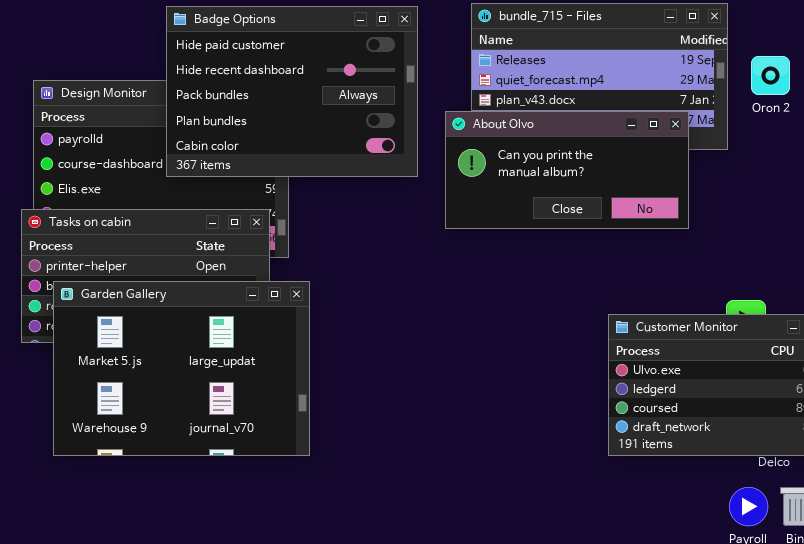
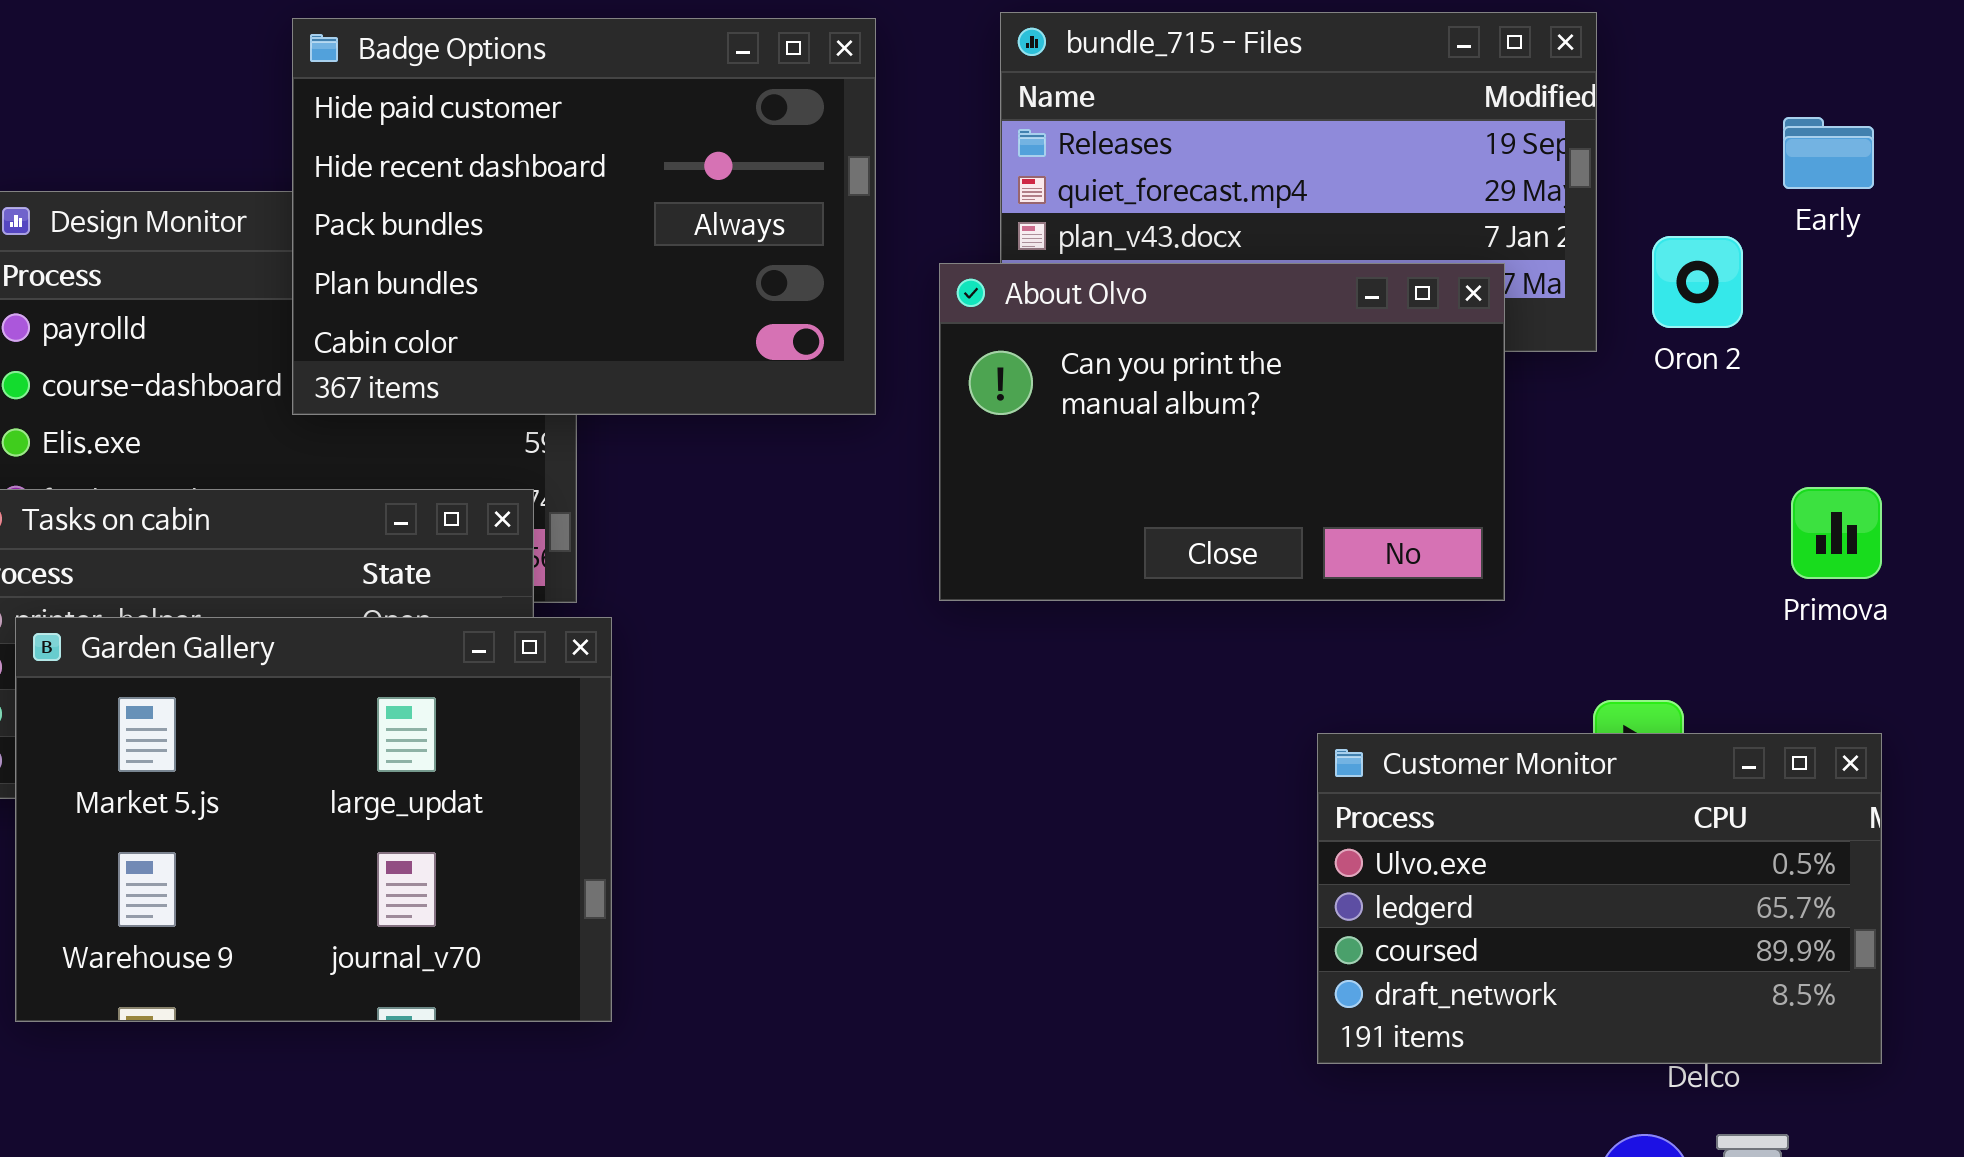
Oron 2: [751,56,790,95] -> [1652,236,1743,328], moved
About Olvo: [445,111,689,229] -> [939,263,1505,601], resized
Garden Gallery: [53,281,310,456] -> [15,617,612,1022], moved

